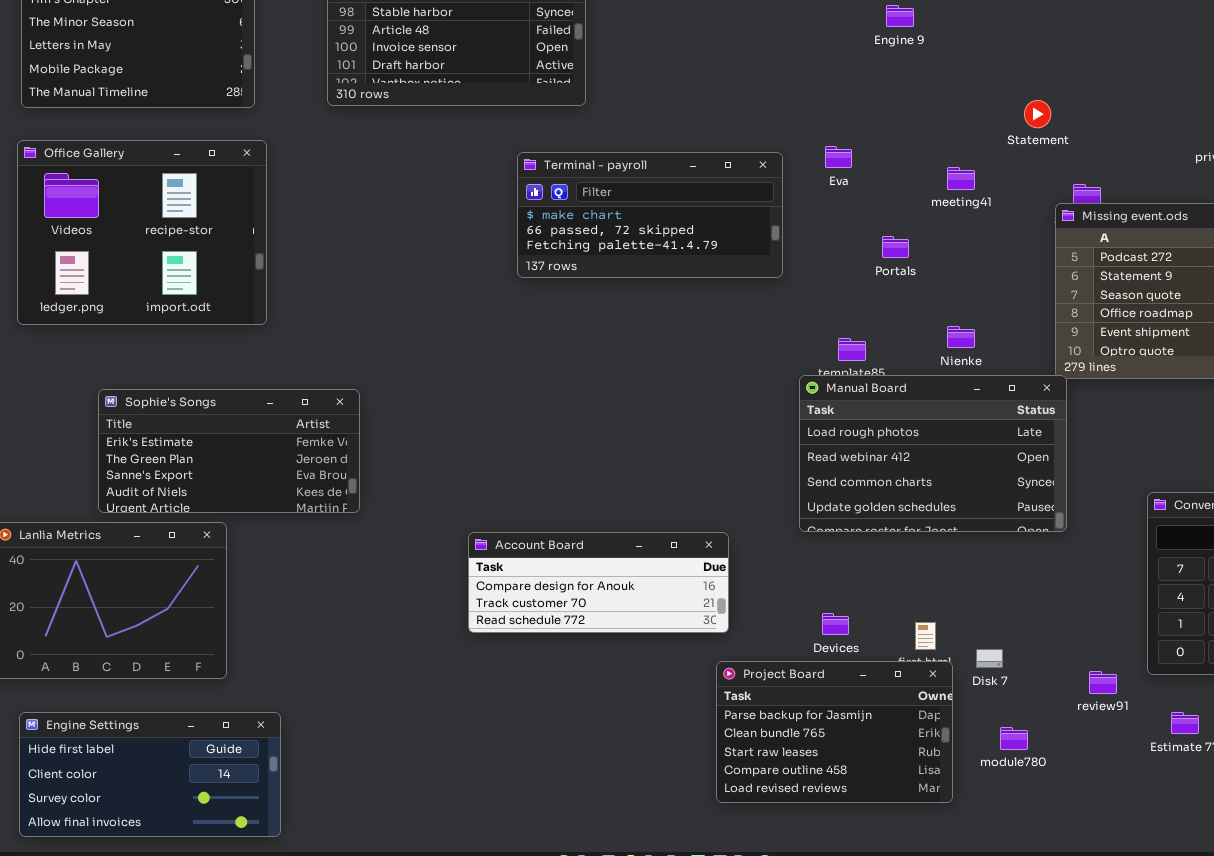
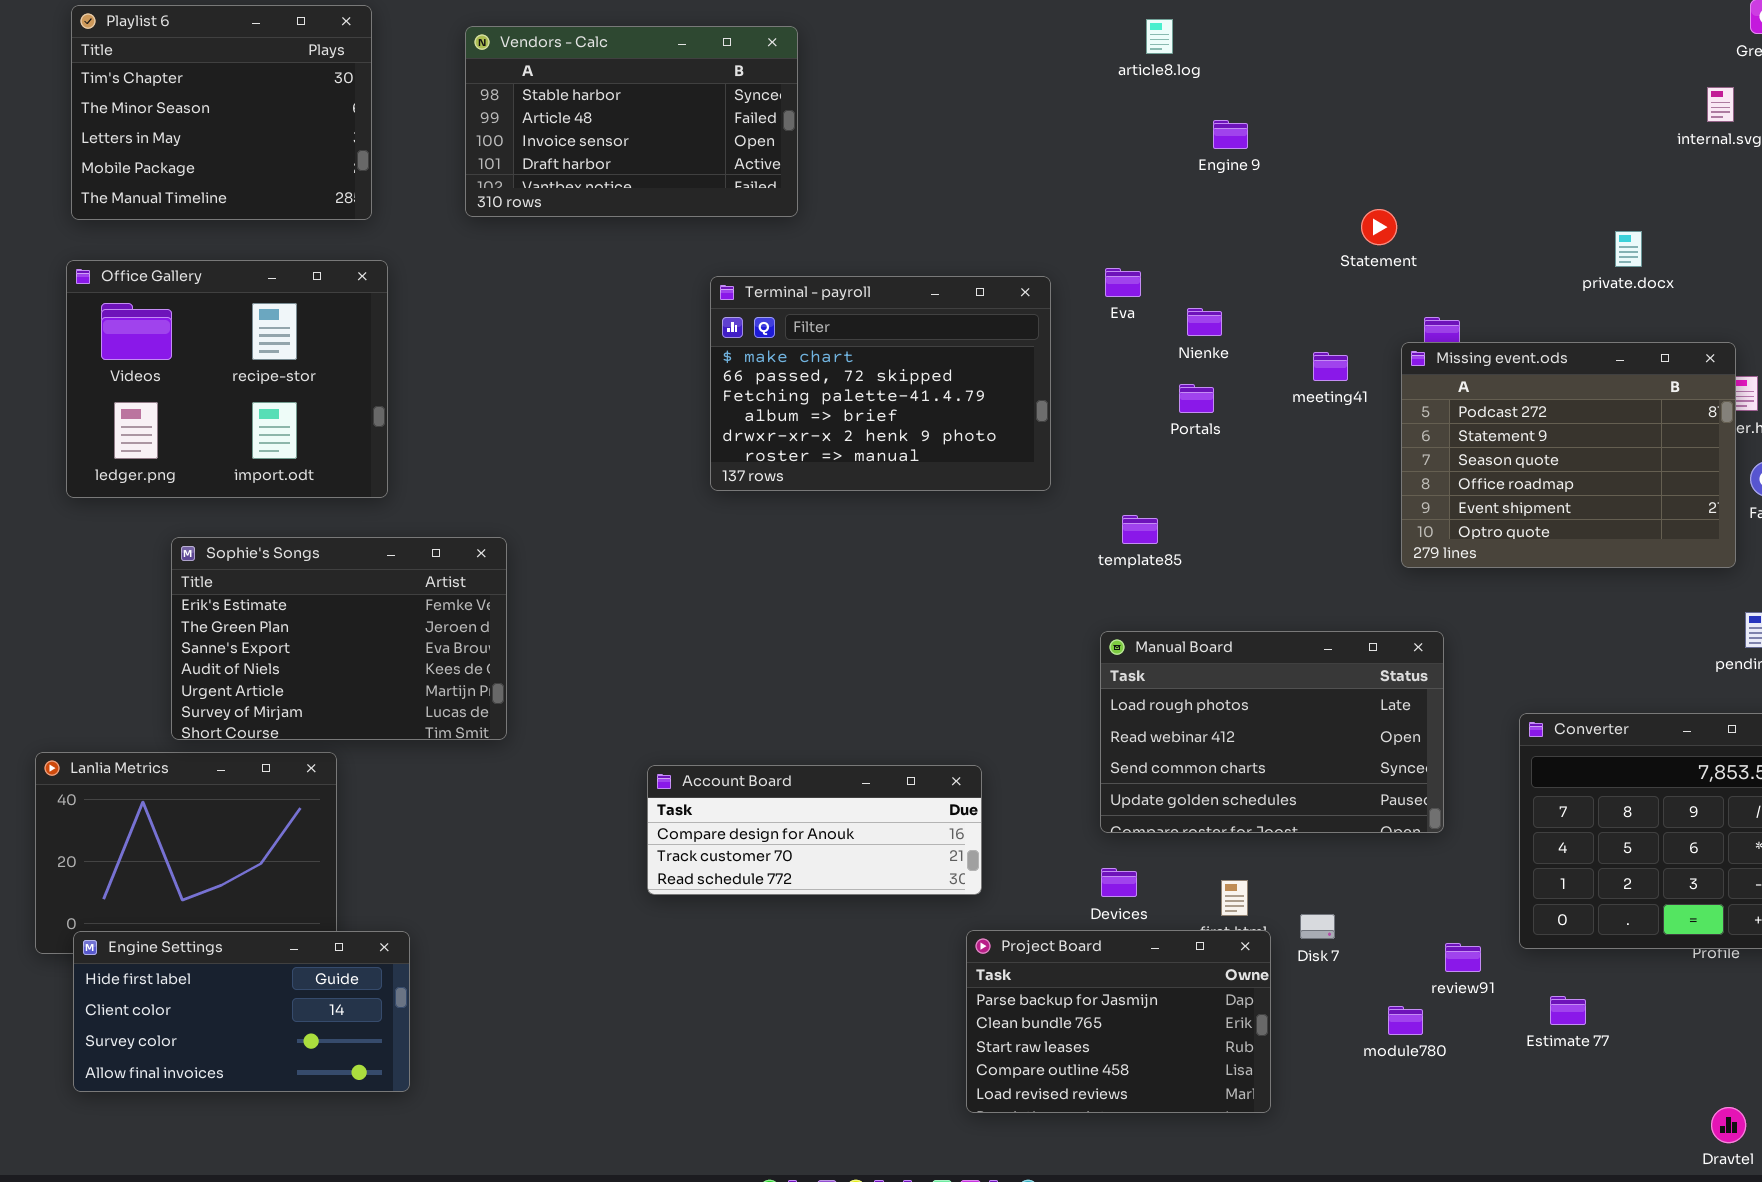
Engine 9: [886,5,914,27] -> [1213,120,1248,149], moved
Terminal - payroll: [517,152,783,278] -> [710,276,1051,491], resized
meeting41: [947,167,975,190] -> [1313,352,1348,381], moved
Nienke: [947,326,975,348] -> [1187,308,1222,336], moved
Manual Board: [799,375,1067,532] -> [1100,631,1444,833], moved
Sophie's Songs: [98,389,360,513] -> [171,537,507,740], resized
Engine Settings: [19,712,281,837] -> [73,931,410,1092], moved
module780: [1000,727,1028,750] -> [1388,1006,1423,1035], moved

